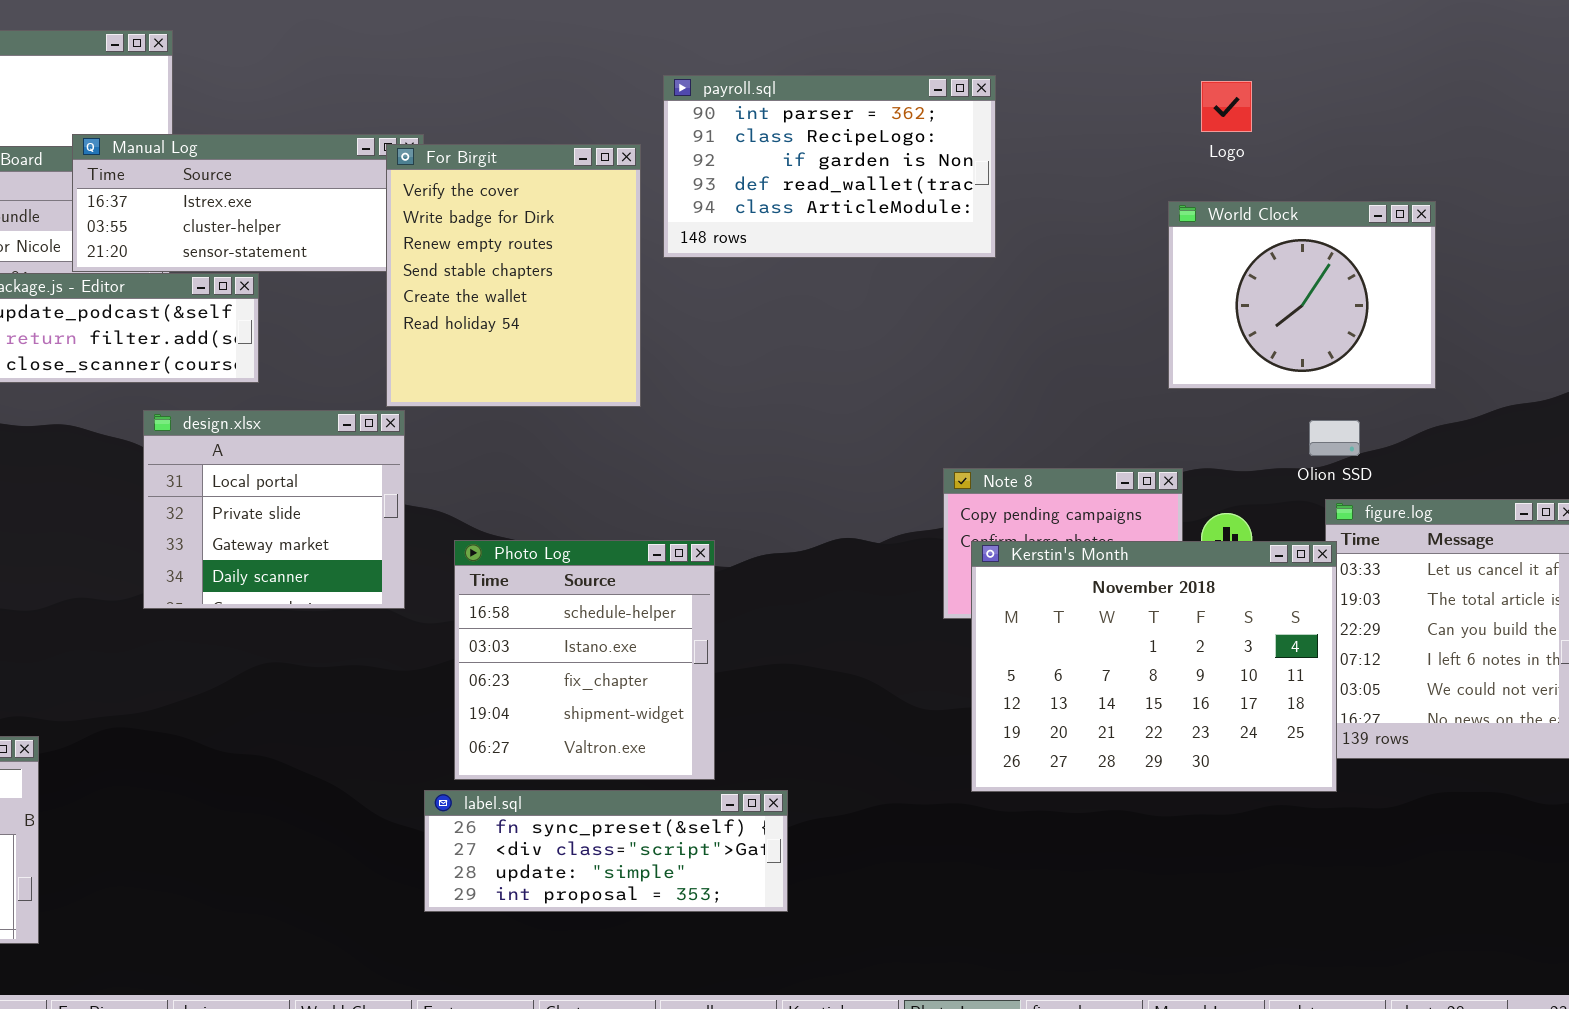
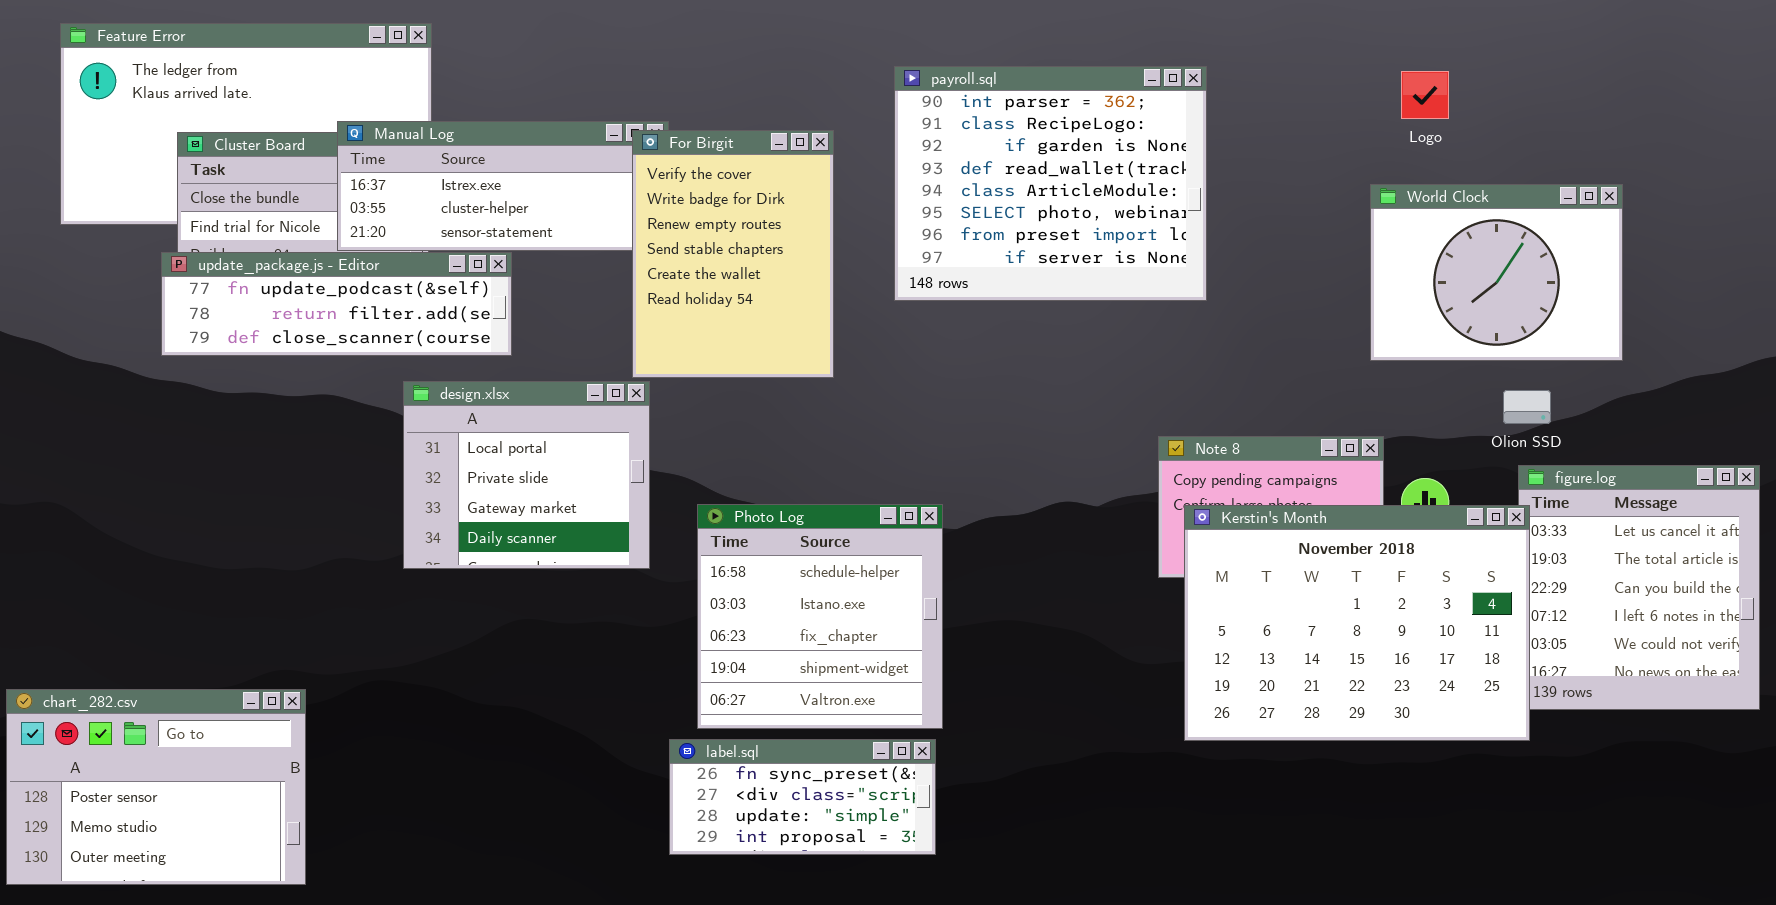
payroll.sql: [663,75,996,258] -> [894,66,1207,301], resized
For Birgit: [386,144,641,407] -> [632,130,834,378], resized
label.sql: [424,790,788,912] -> [669,739,936,855], resized

